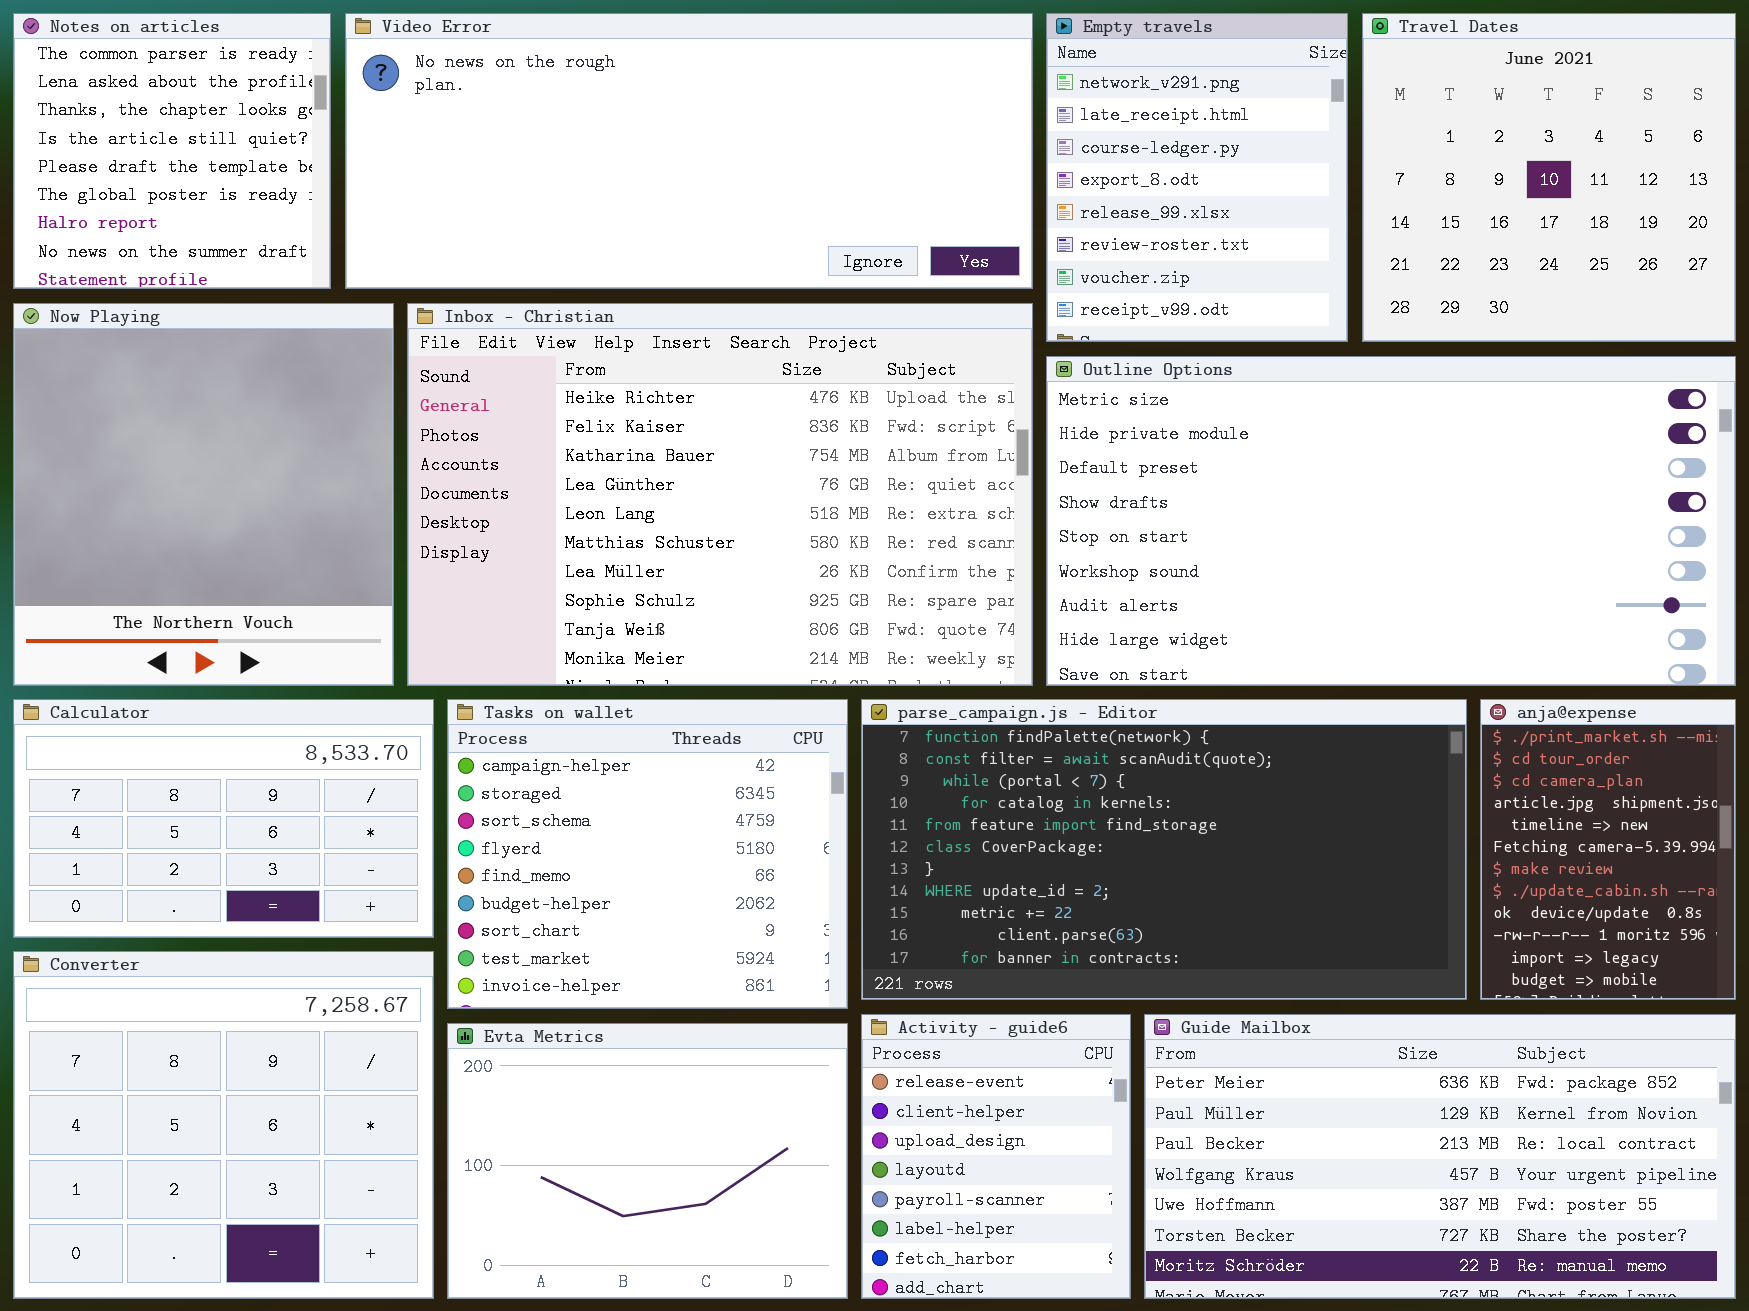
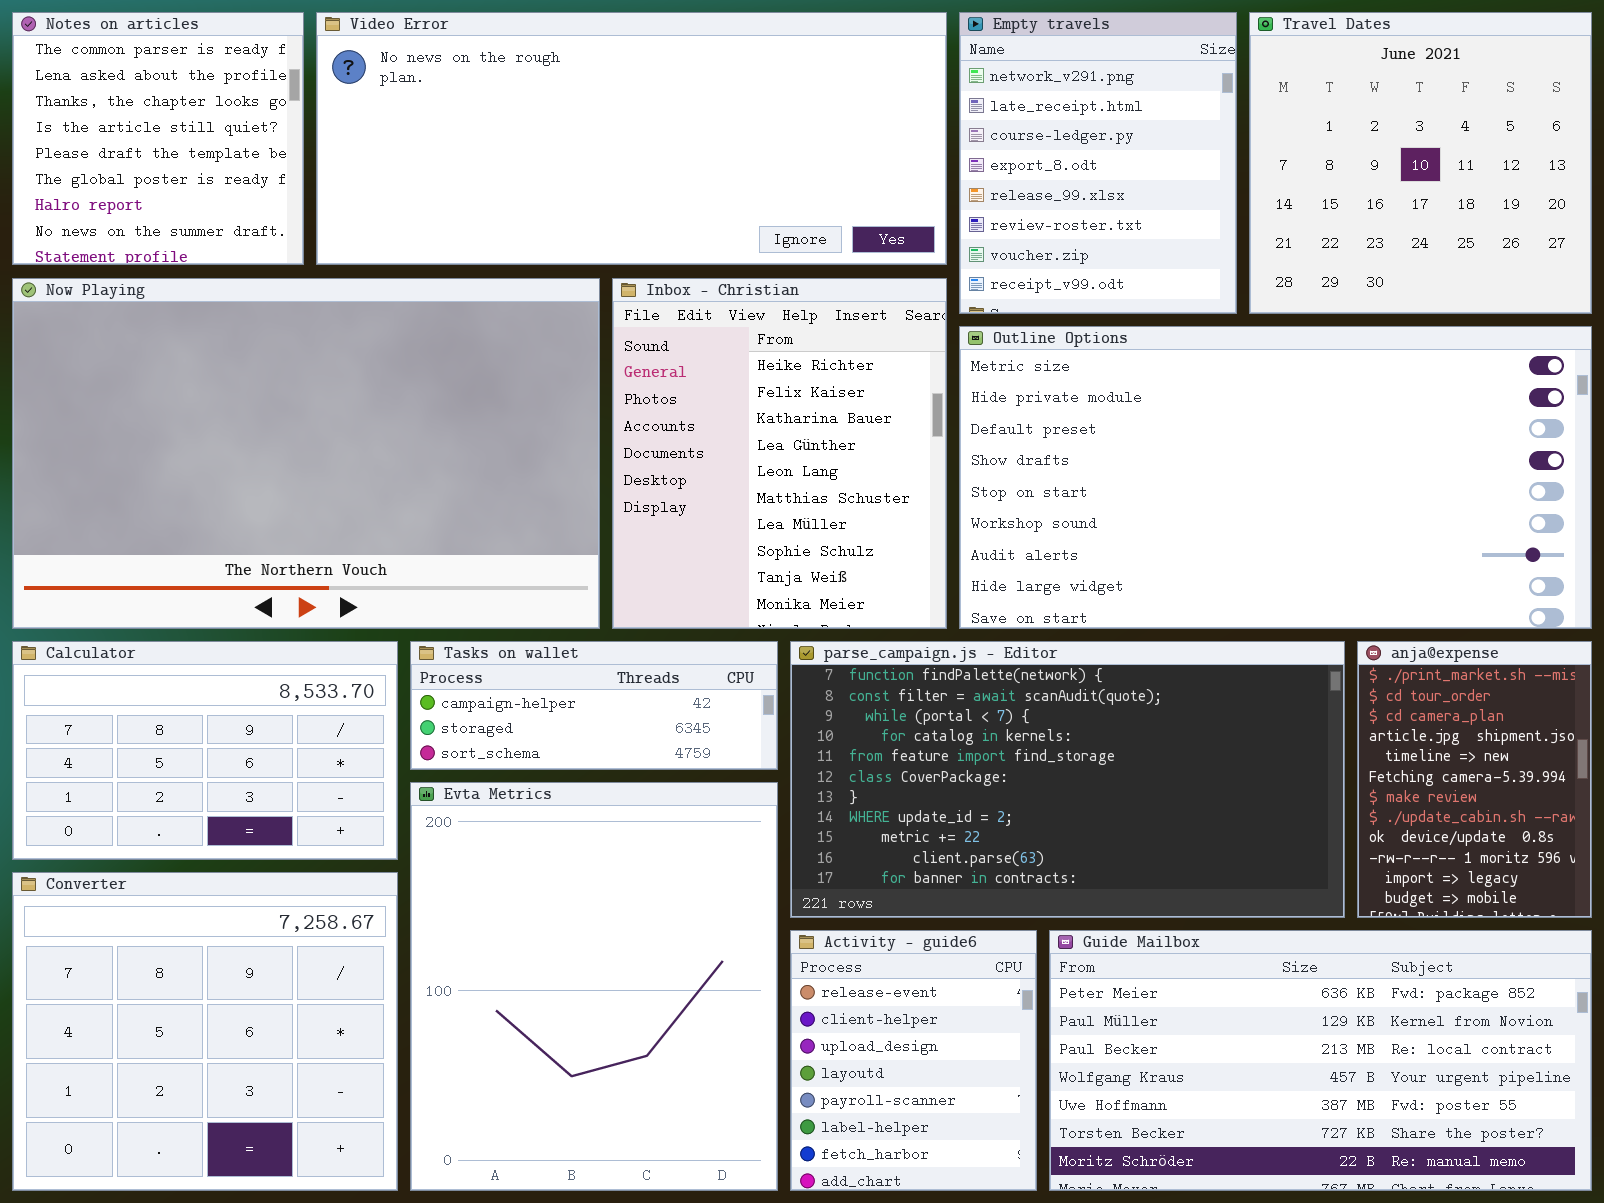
Now Playing: [13,303,394,686] -> [12,278,600,629], resized
Inbox - Christian: [407,303,1033,686] -> [612,278,947,629], resized
Tasks on wallet: [447,699,848,1009] -> [410,641,778,770], resized
Evta Metrics: [447,1023,848,1299] -> [410,782,778,1191], resized

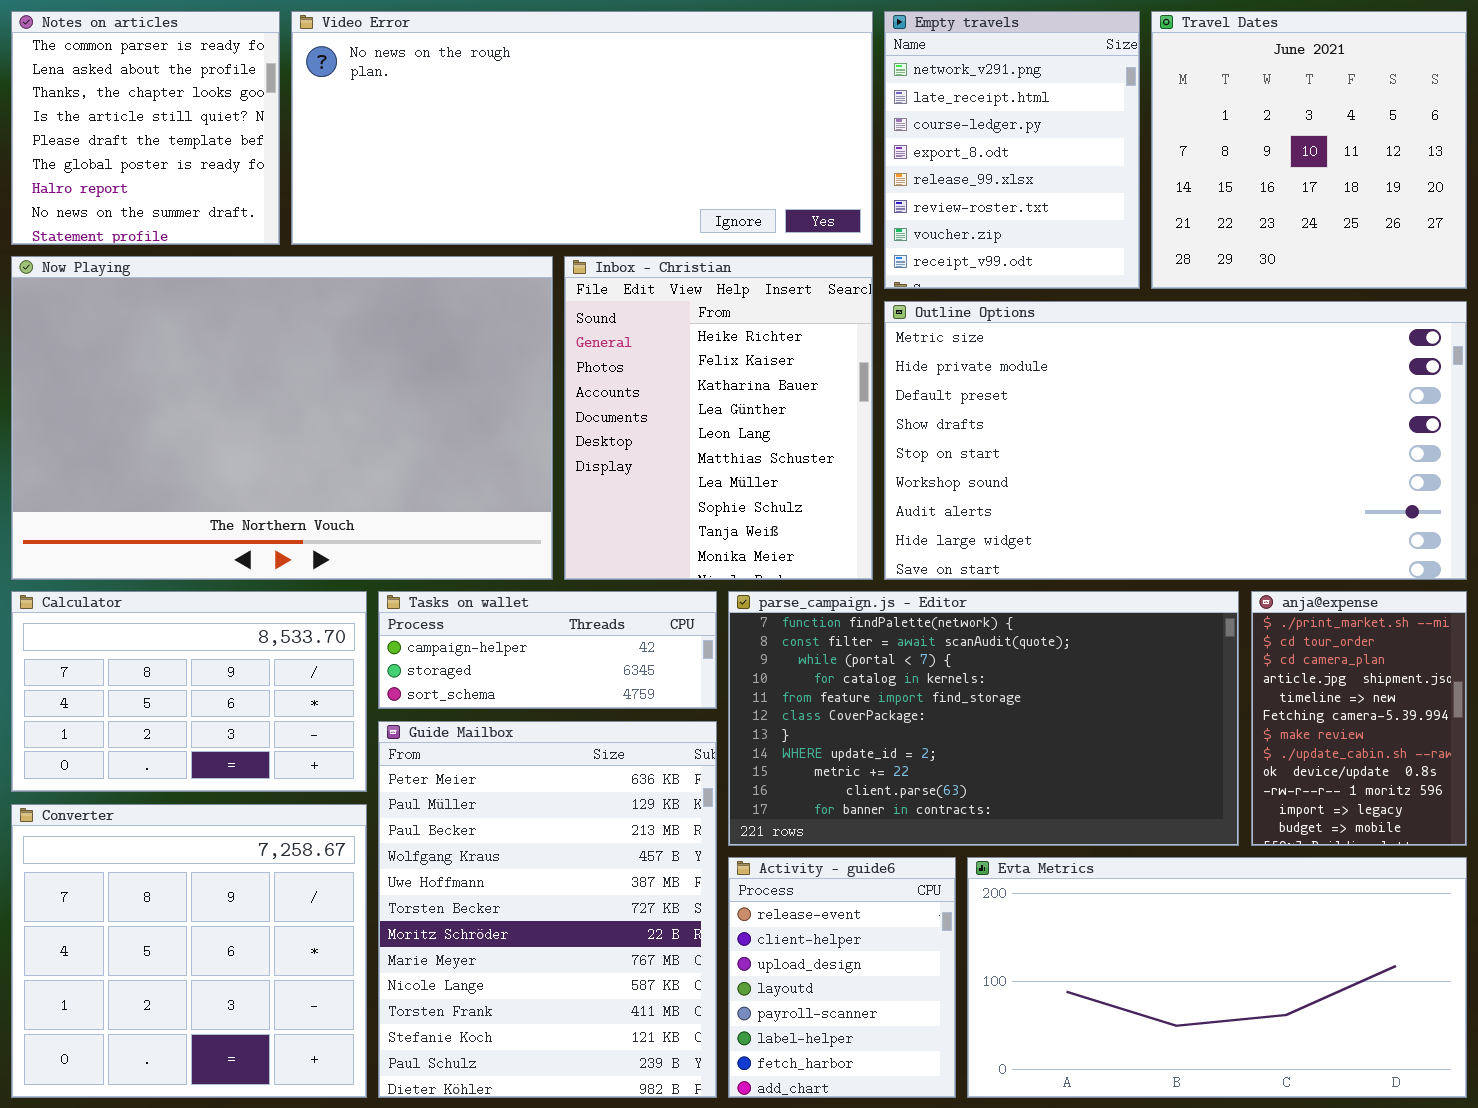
Evta Metrics: [410,782,778,1191] -> [967,857,1467,1098], moved, resized
Guide Mailbox: [1049,930,1592,1191] -> [378,721,717,1098], moved, resized

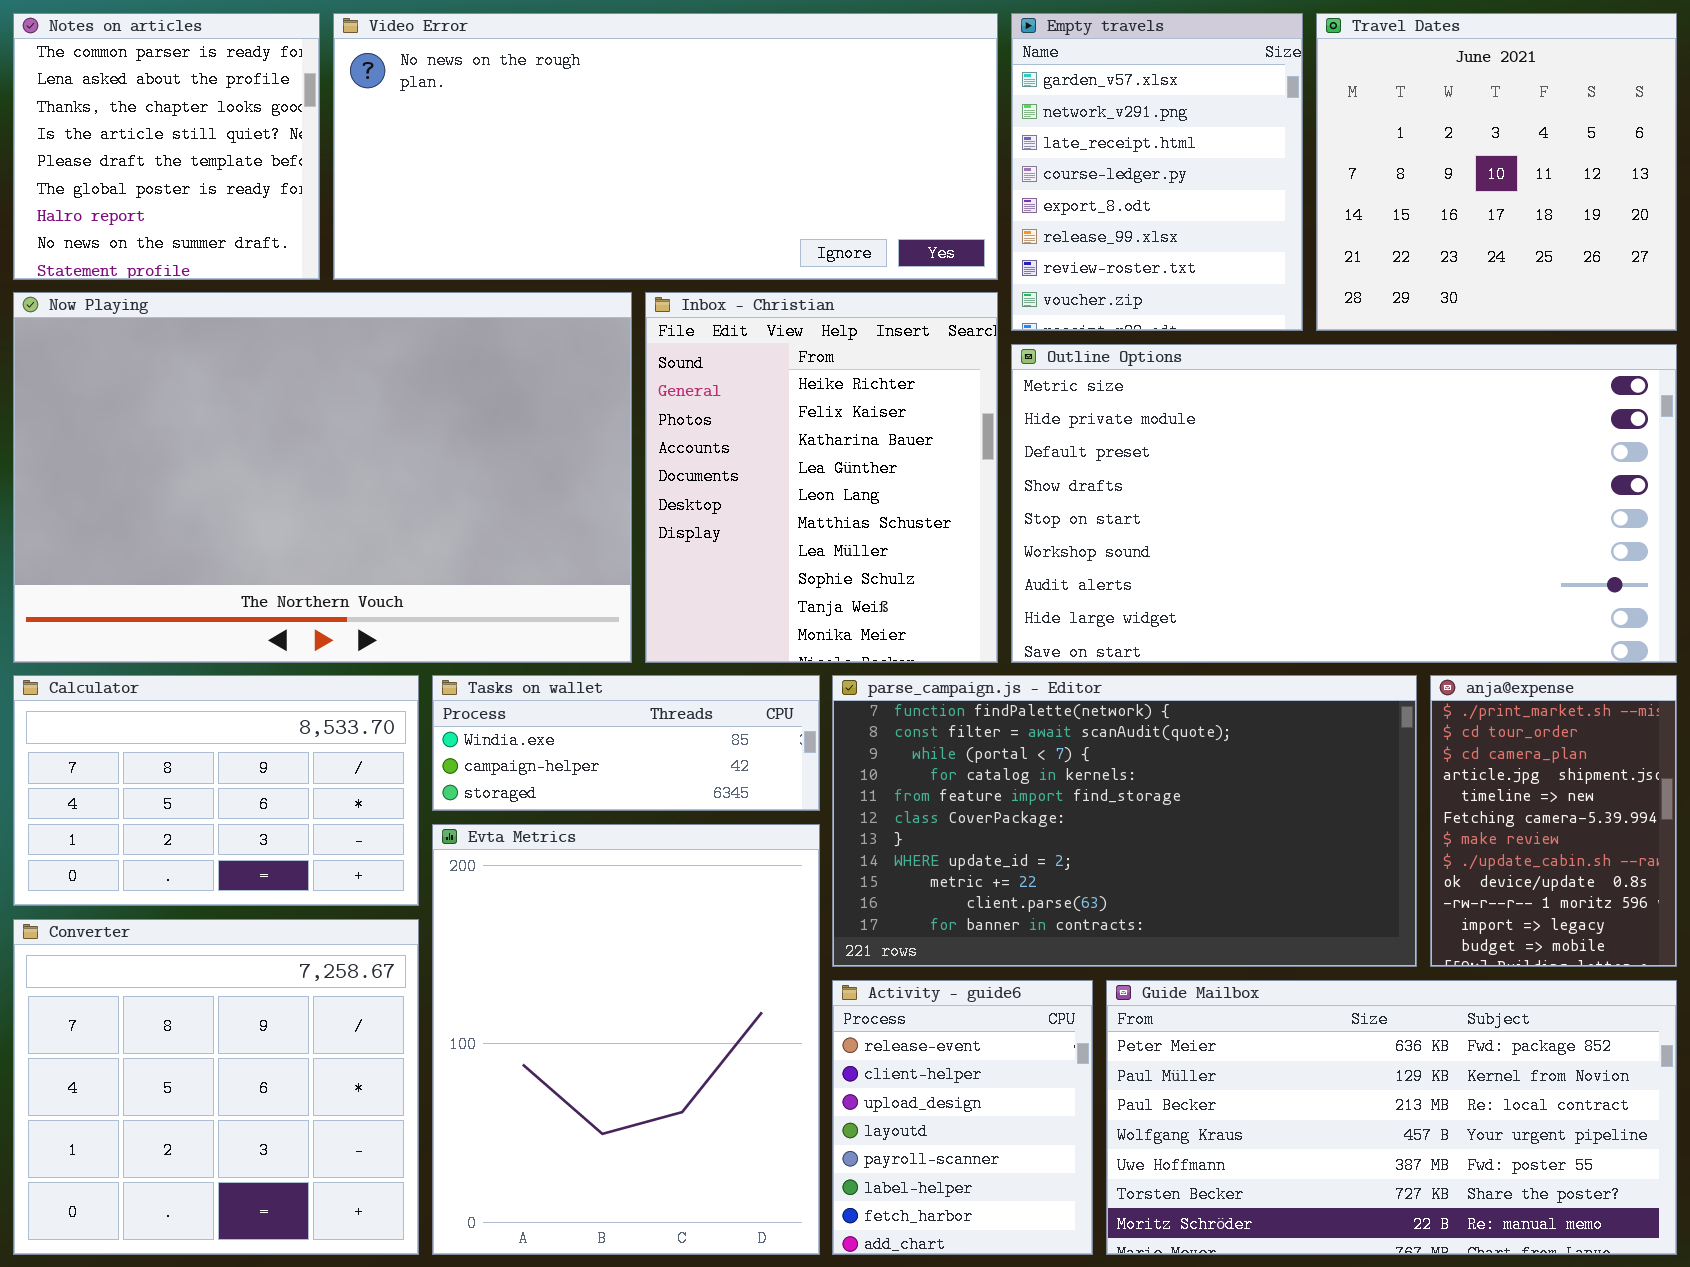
Empty travels: [884,11,1140,289] -> [1011,13,1303,331], scrolled up 1 row
Tasks on wallet: [378,591,717,709] -> [432,675,820,811], scrolled up 1 row
Guide Mailbox: [378,721,717,1098] -> [1106,980,1677,1255], moved, resized
Evta Metrics: [967,857,1467,1098] -> [432,824,820,1255], moved, resized

